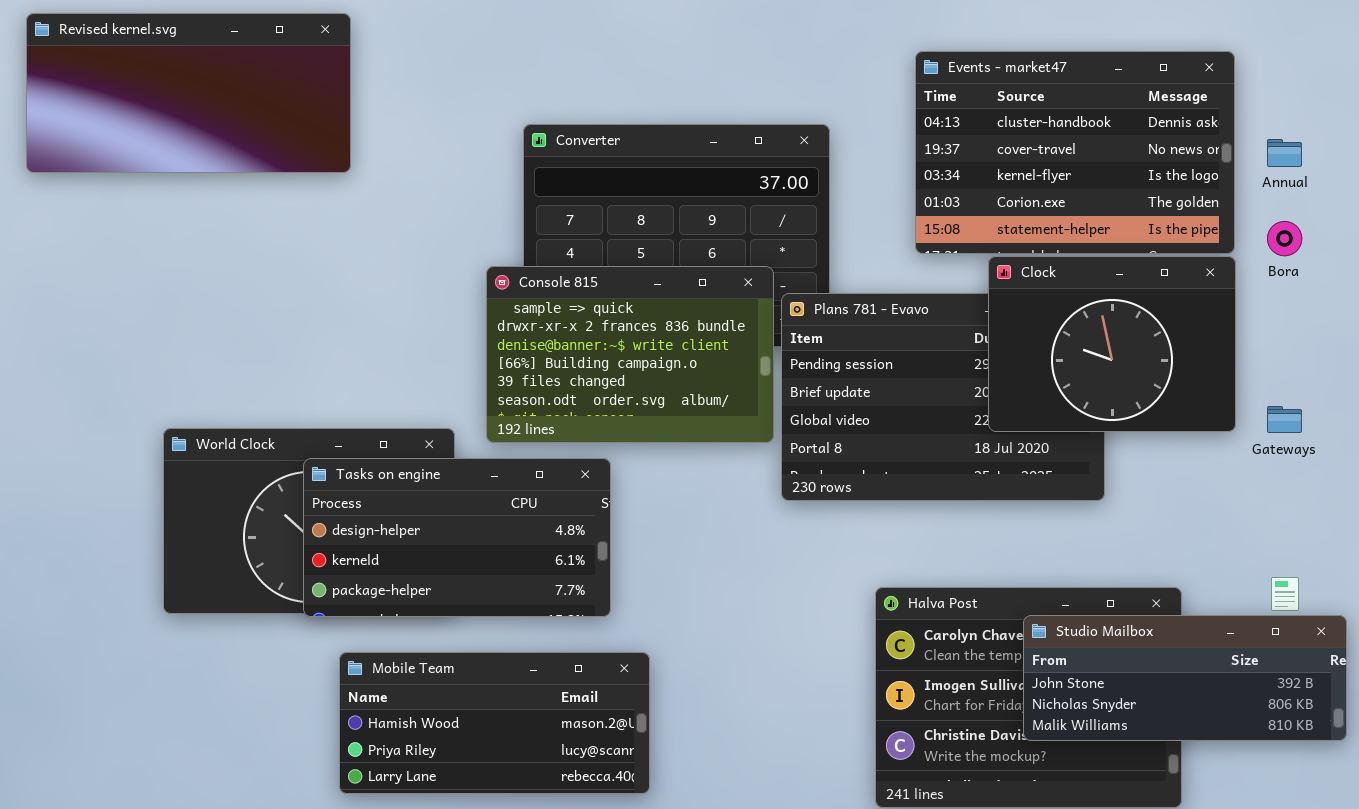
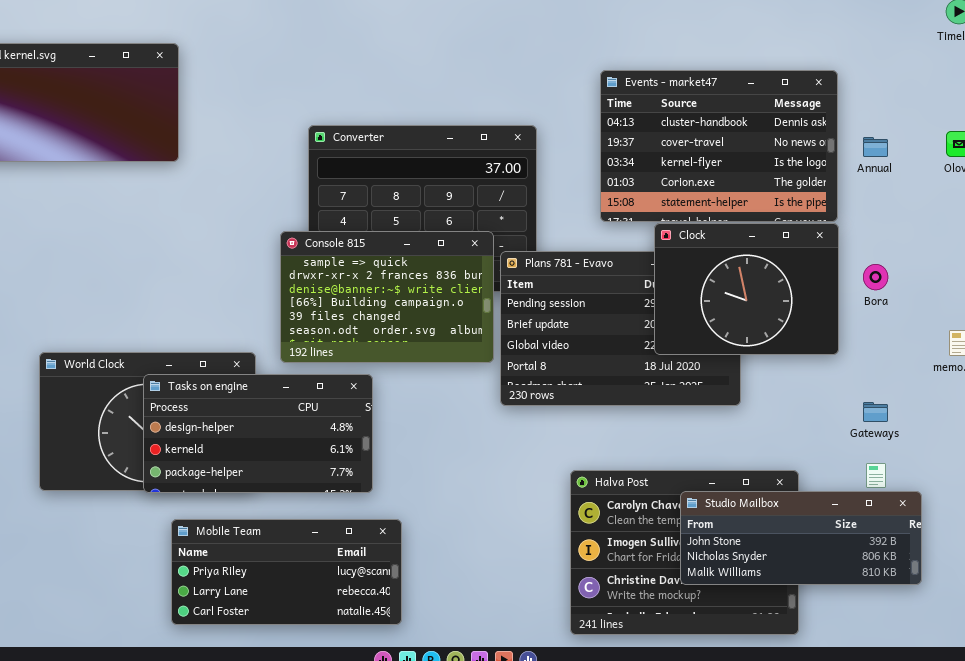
Bora: [1267,221,1302,256] -> [863,264,888,290], moved
Gateways: [1267,406,1302,433] -> [863,402,888,422], moved
Mobile Team: [339,652,650,794] -> [171,519,402,625], scrolled down 1 row

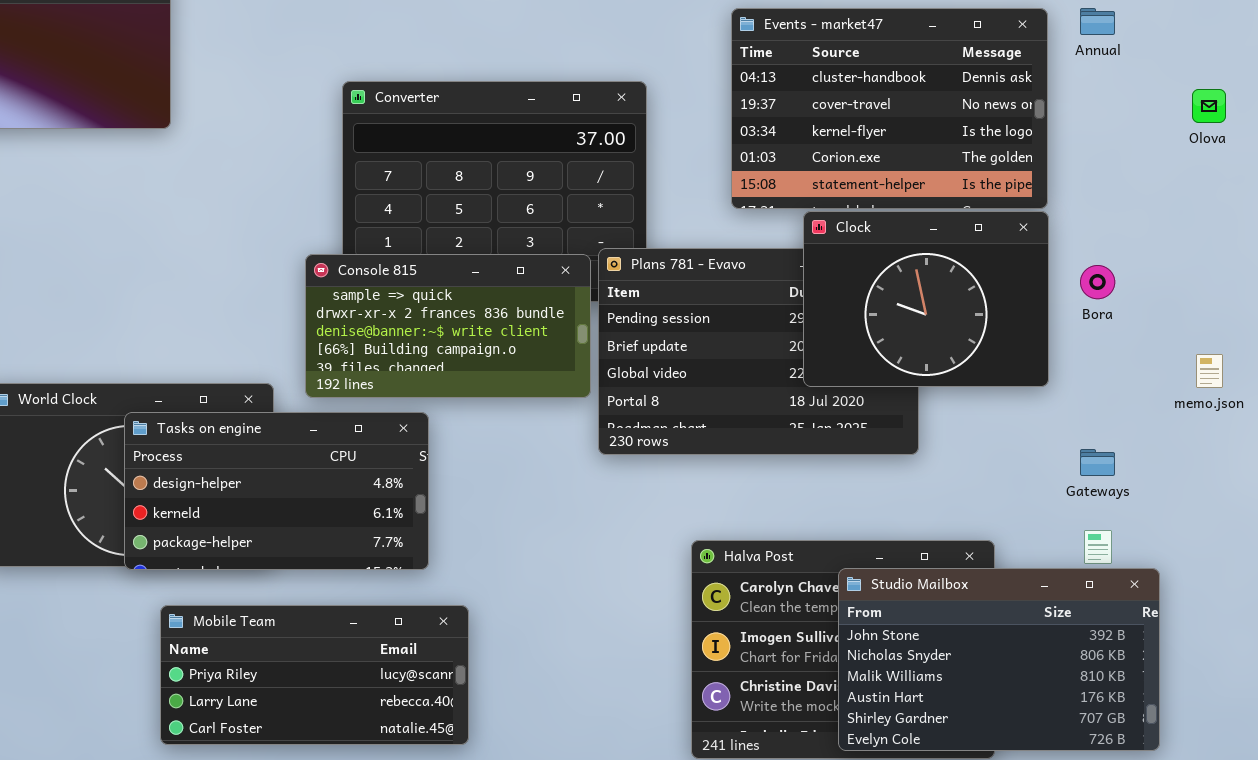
Annual: [863,137,888,157] -> [1080,8,1115,35], moved
Console 815: [280,231,494,363] -> [305,254,591,398], resized
Studio Mailbox: [680,491,922,585] -> [838,568,1160,751], resized

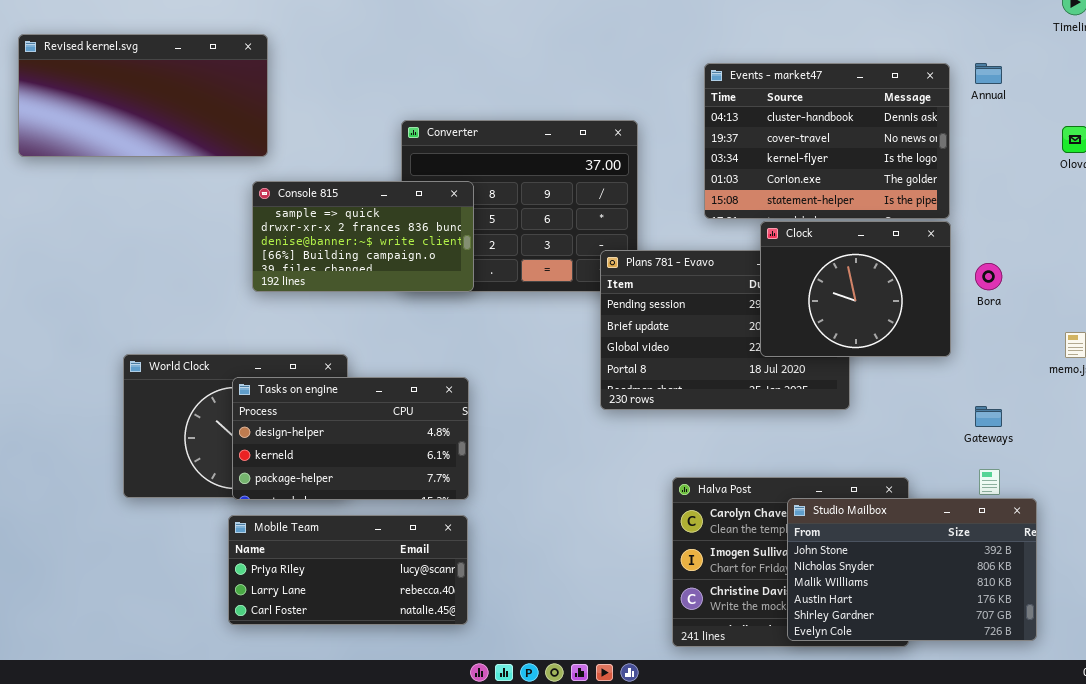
Console 815: [305,254,591,398] -> [252,181,474,292], moved
Mobile Team: [160,605,469,745] -> [228,515,468,625], moved

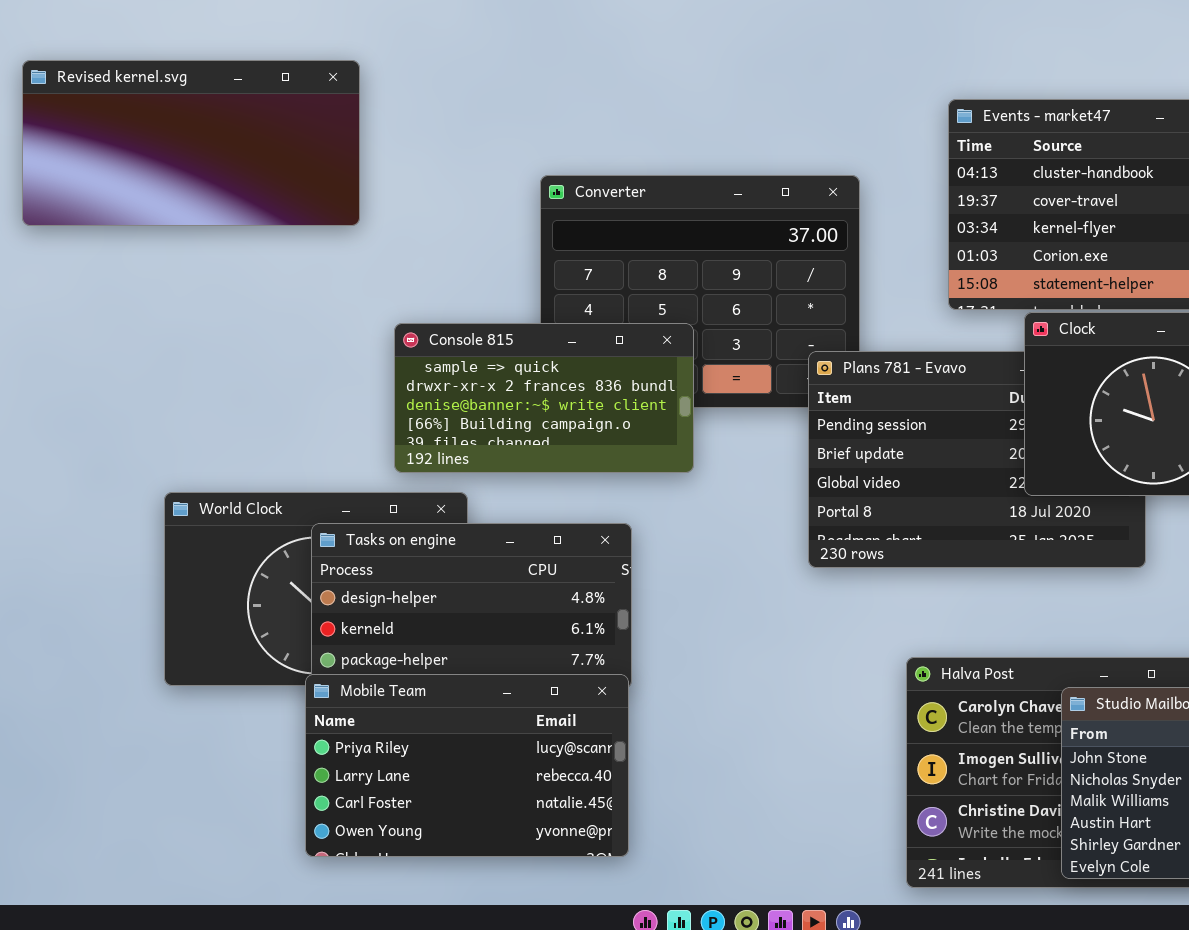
Console 815: [252,181,474,292] -> [394,323,694,473], moved
Mobile Team: [228,515,468,625] -> [305,674,629,857], resized

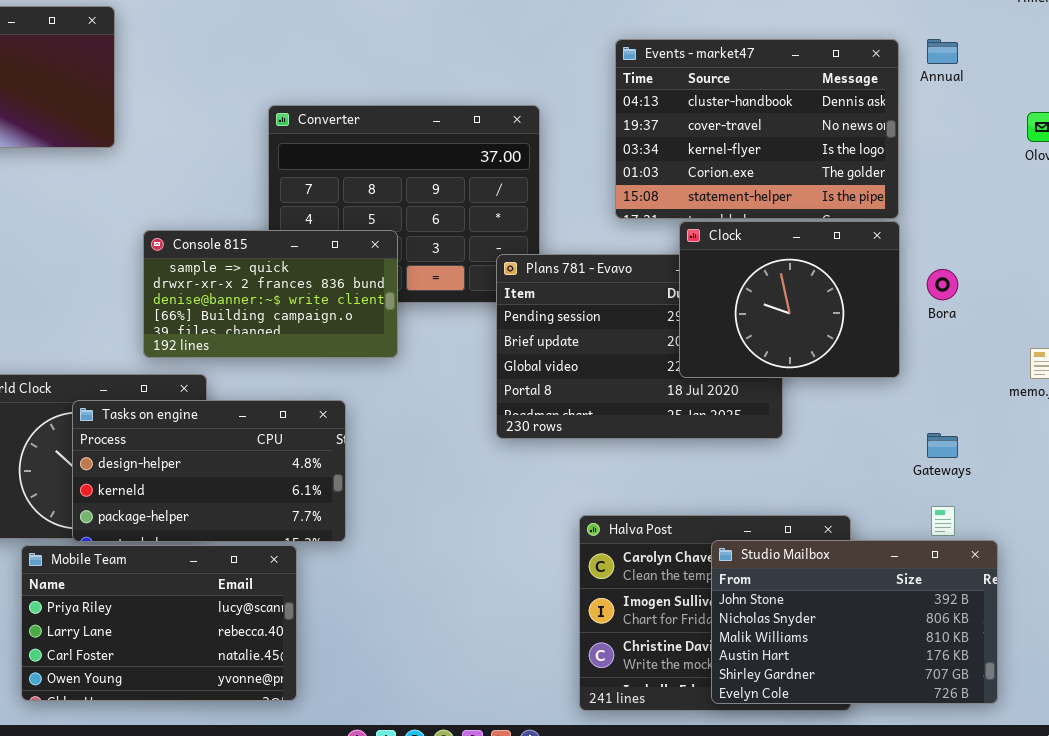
Mobile Team: [305,674,629,857] -> [21,545,297,701], moved

